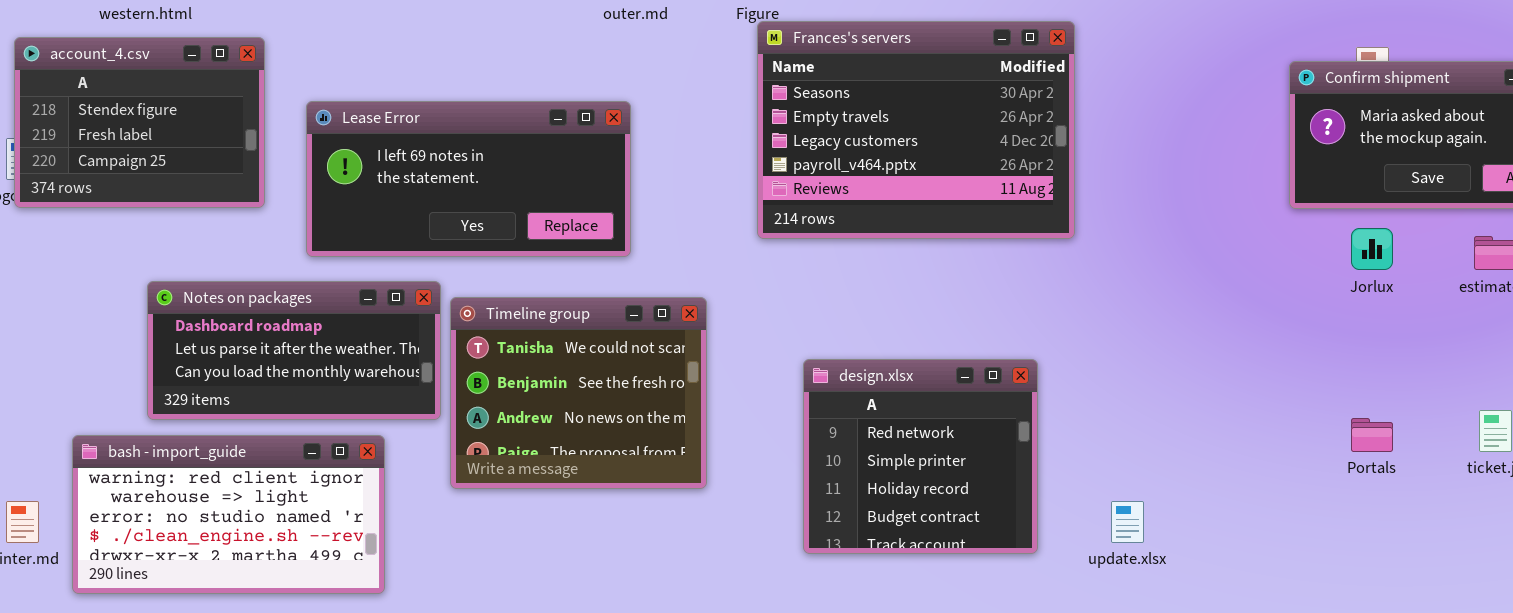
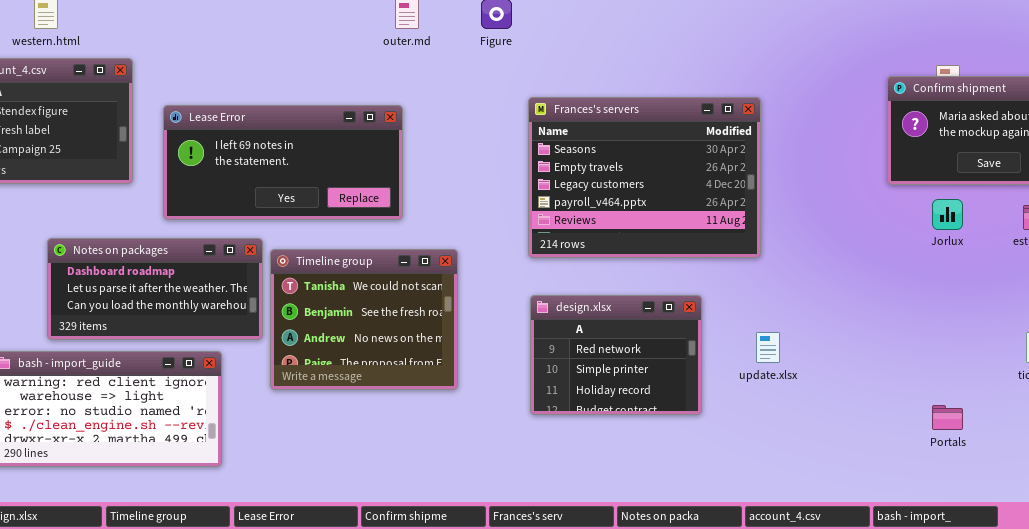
Frances's servers: [757,21,1075,239] -> [528,97,761,258], moved
design.xlsx: [803,359,1038,554] -> [530,295,702,415], resized
Portals: [1351,418,1393,452] -> [932,405,963,430], moved
update.xlsx: [1111,501,1144,543] -> [756,332,780,363], moved

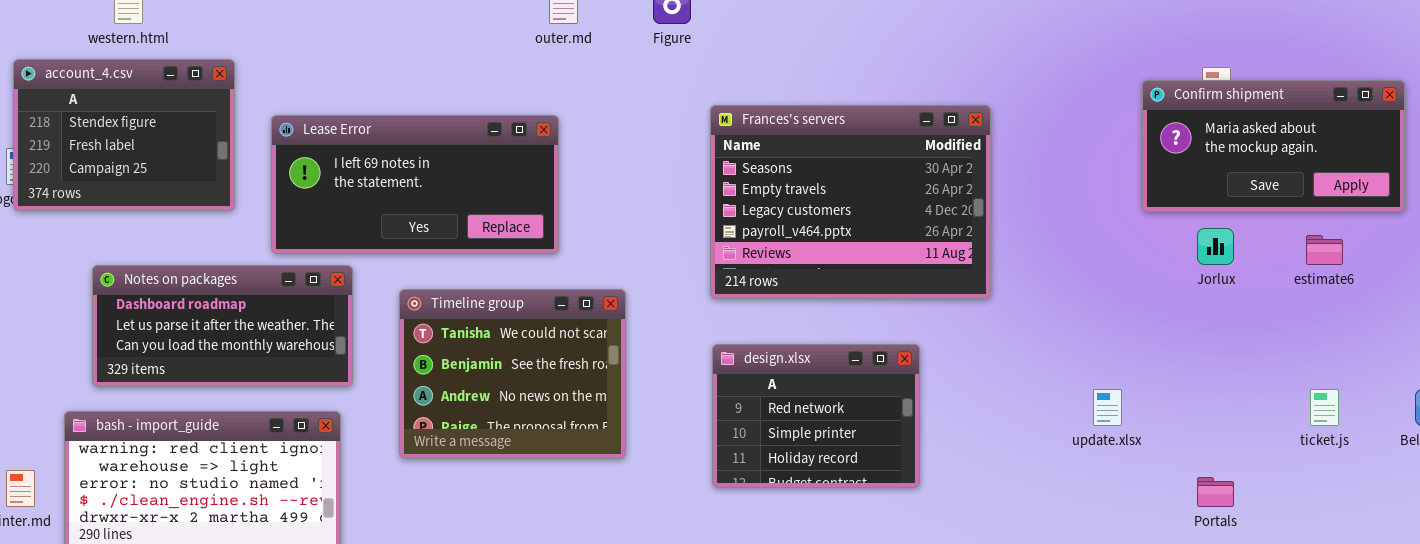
Notes on packages: [47,238,263,340] -> [92,265,353,387], moved
update.xlsx: [756,332,780,363] -> [1093,389,1122,426], moved

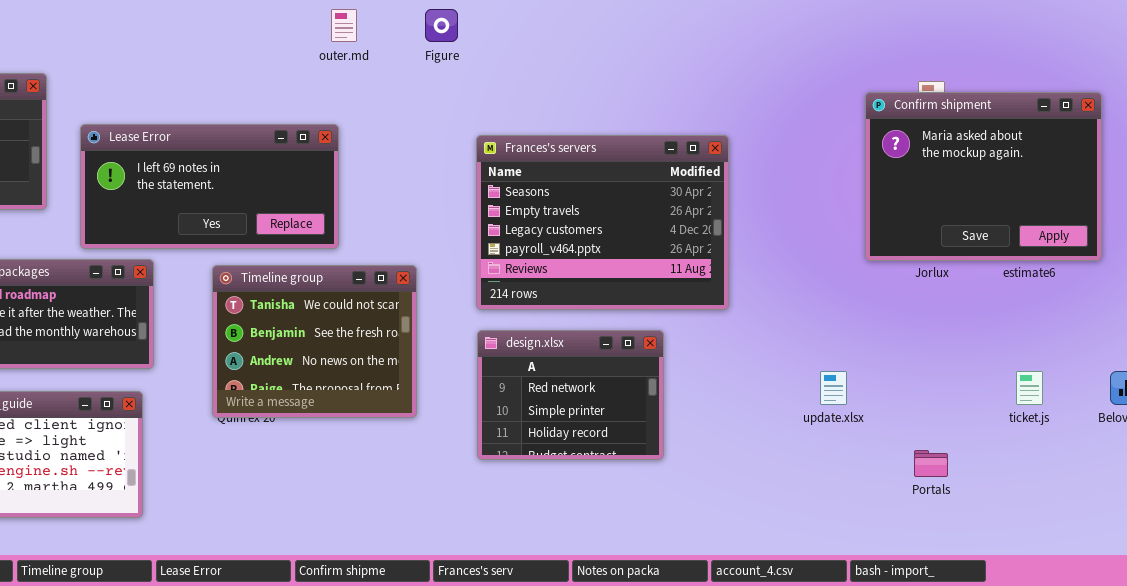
Confirm shipment: [1142,80,1405,212] -> [865,92,1102,261], resized
Frances's servers: [710,105,991,299] -> [476,135,729,310], moved
Timeline group: [399,289,626,459] -> [212,265,417,418], moved

